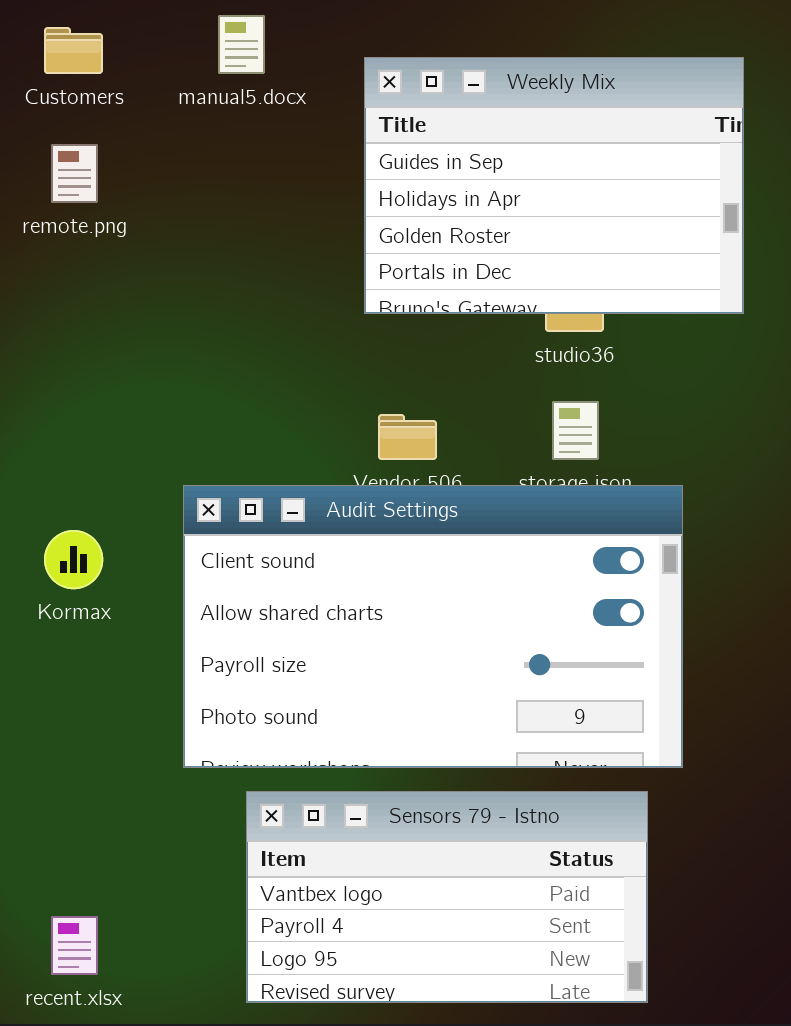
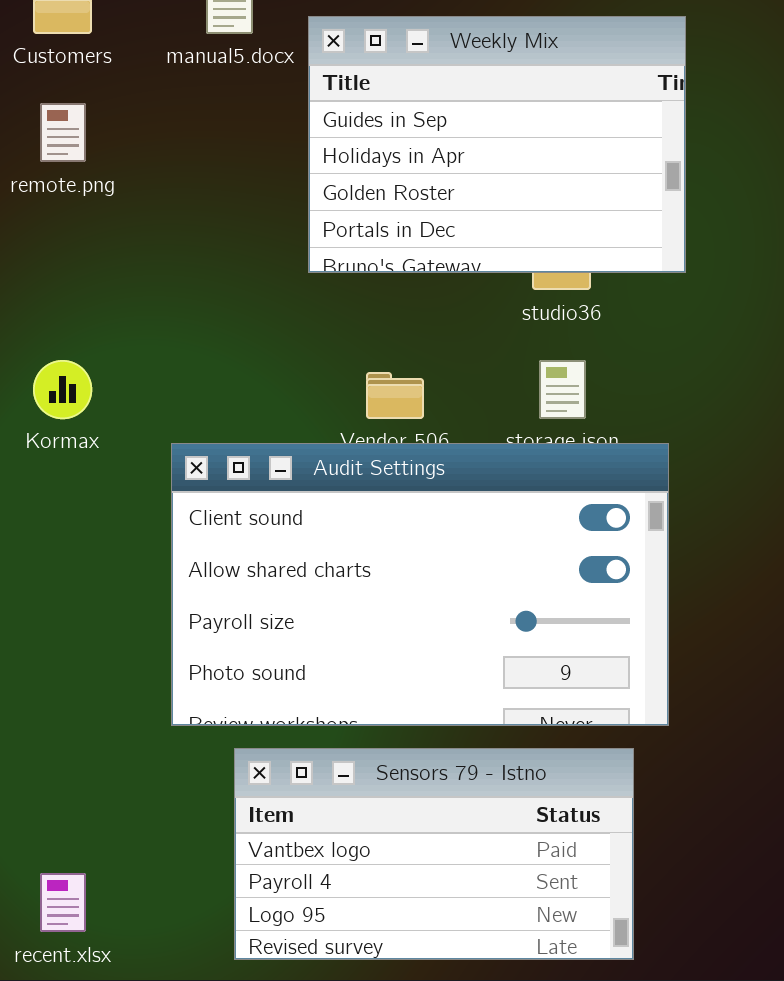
Weekly Mix: [364,57,744,314] -> [308,16,686,273], moved
Kormax: [44,530,103,589] -> [33,360,92,419], moved

